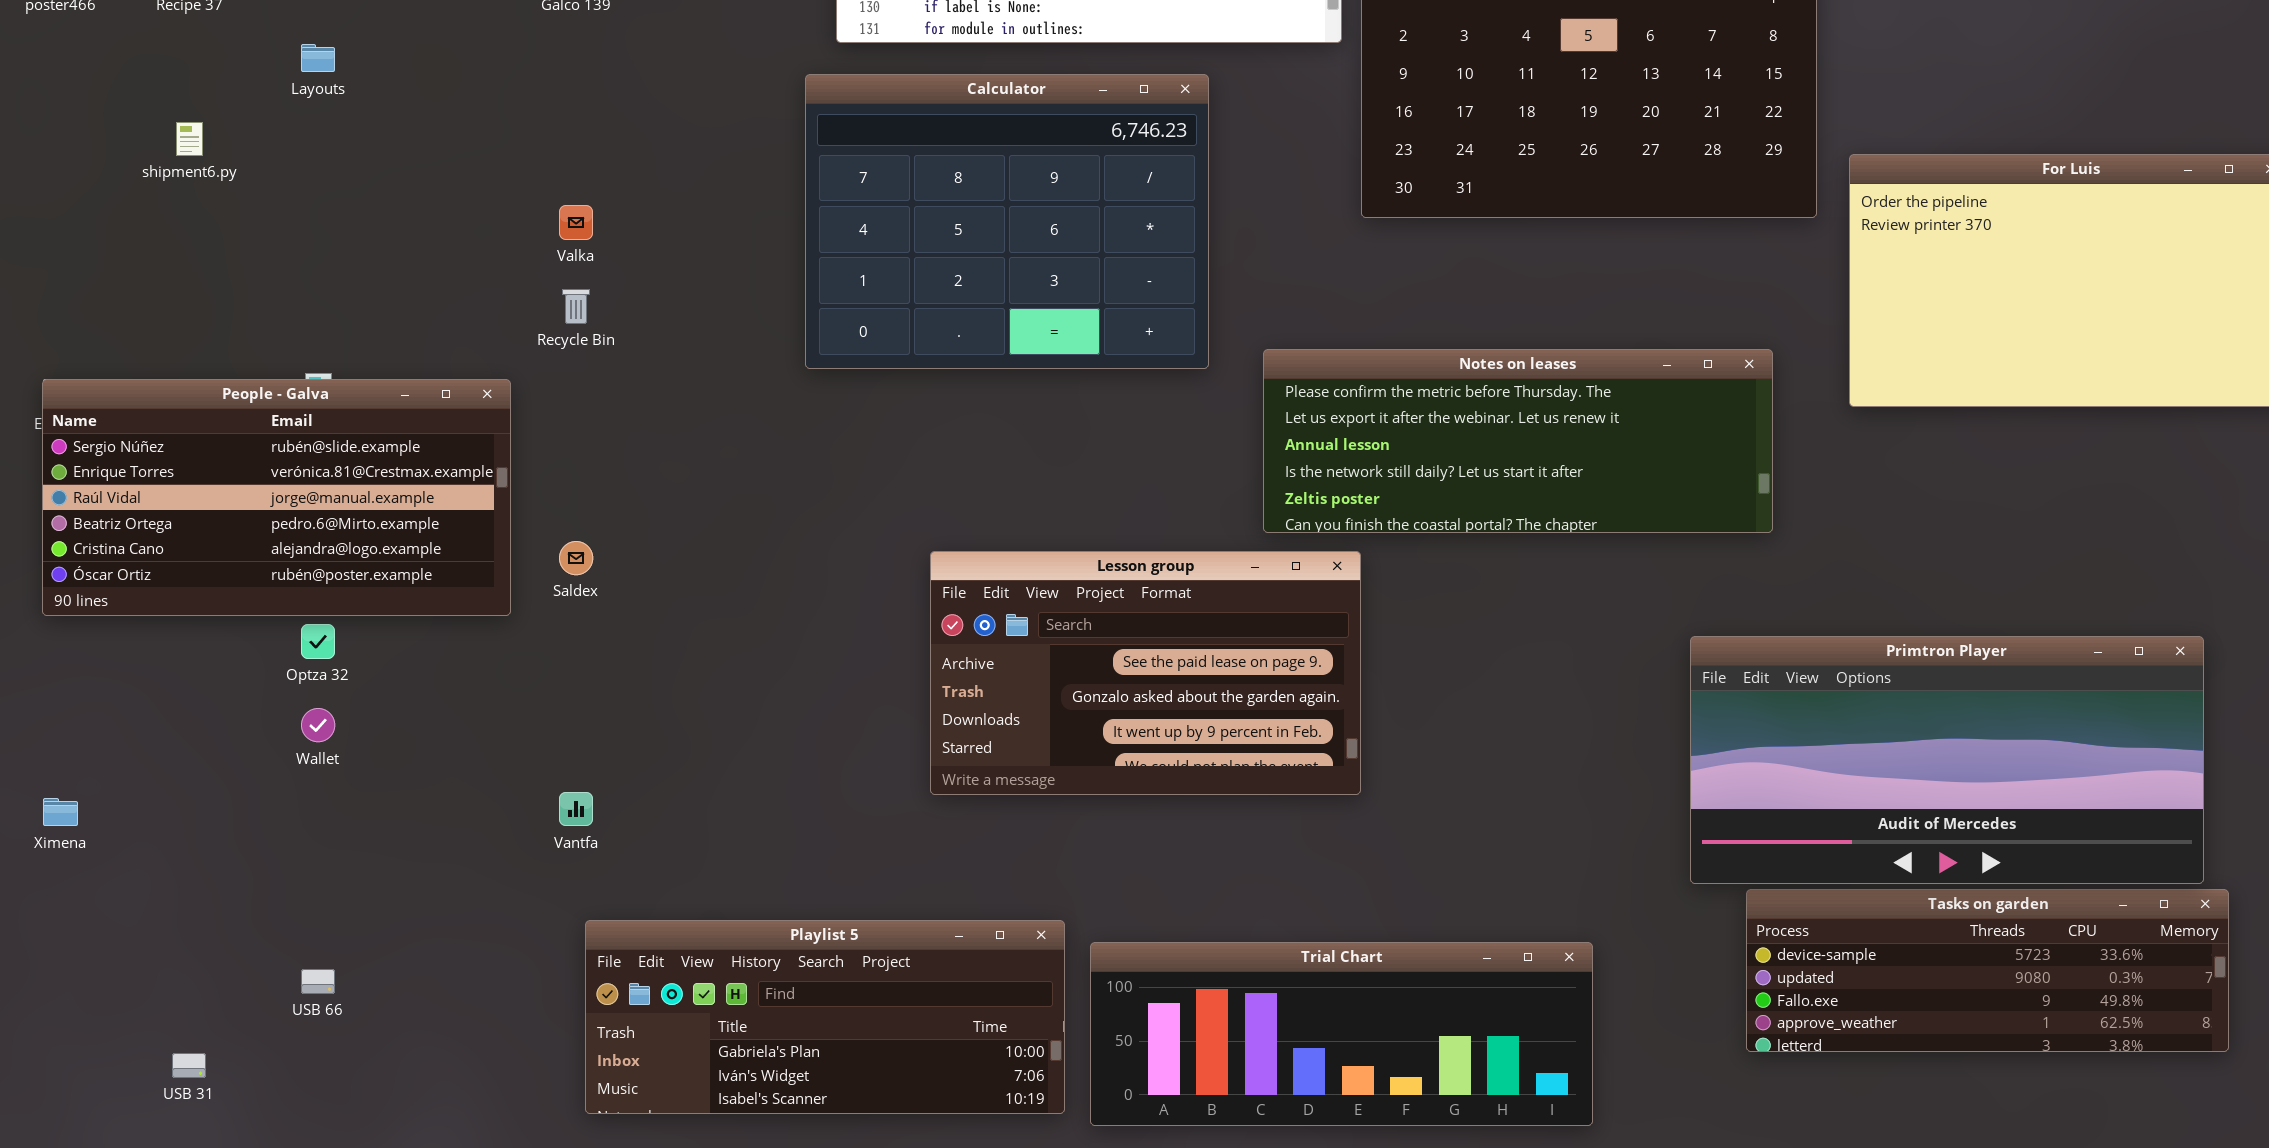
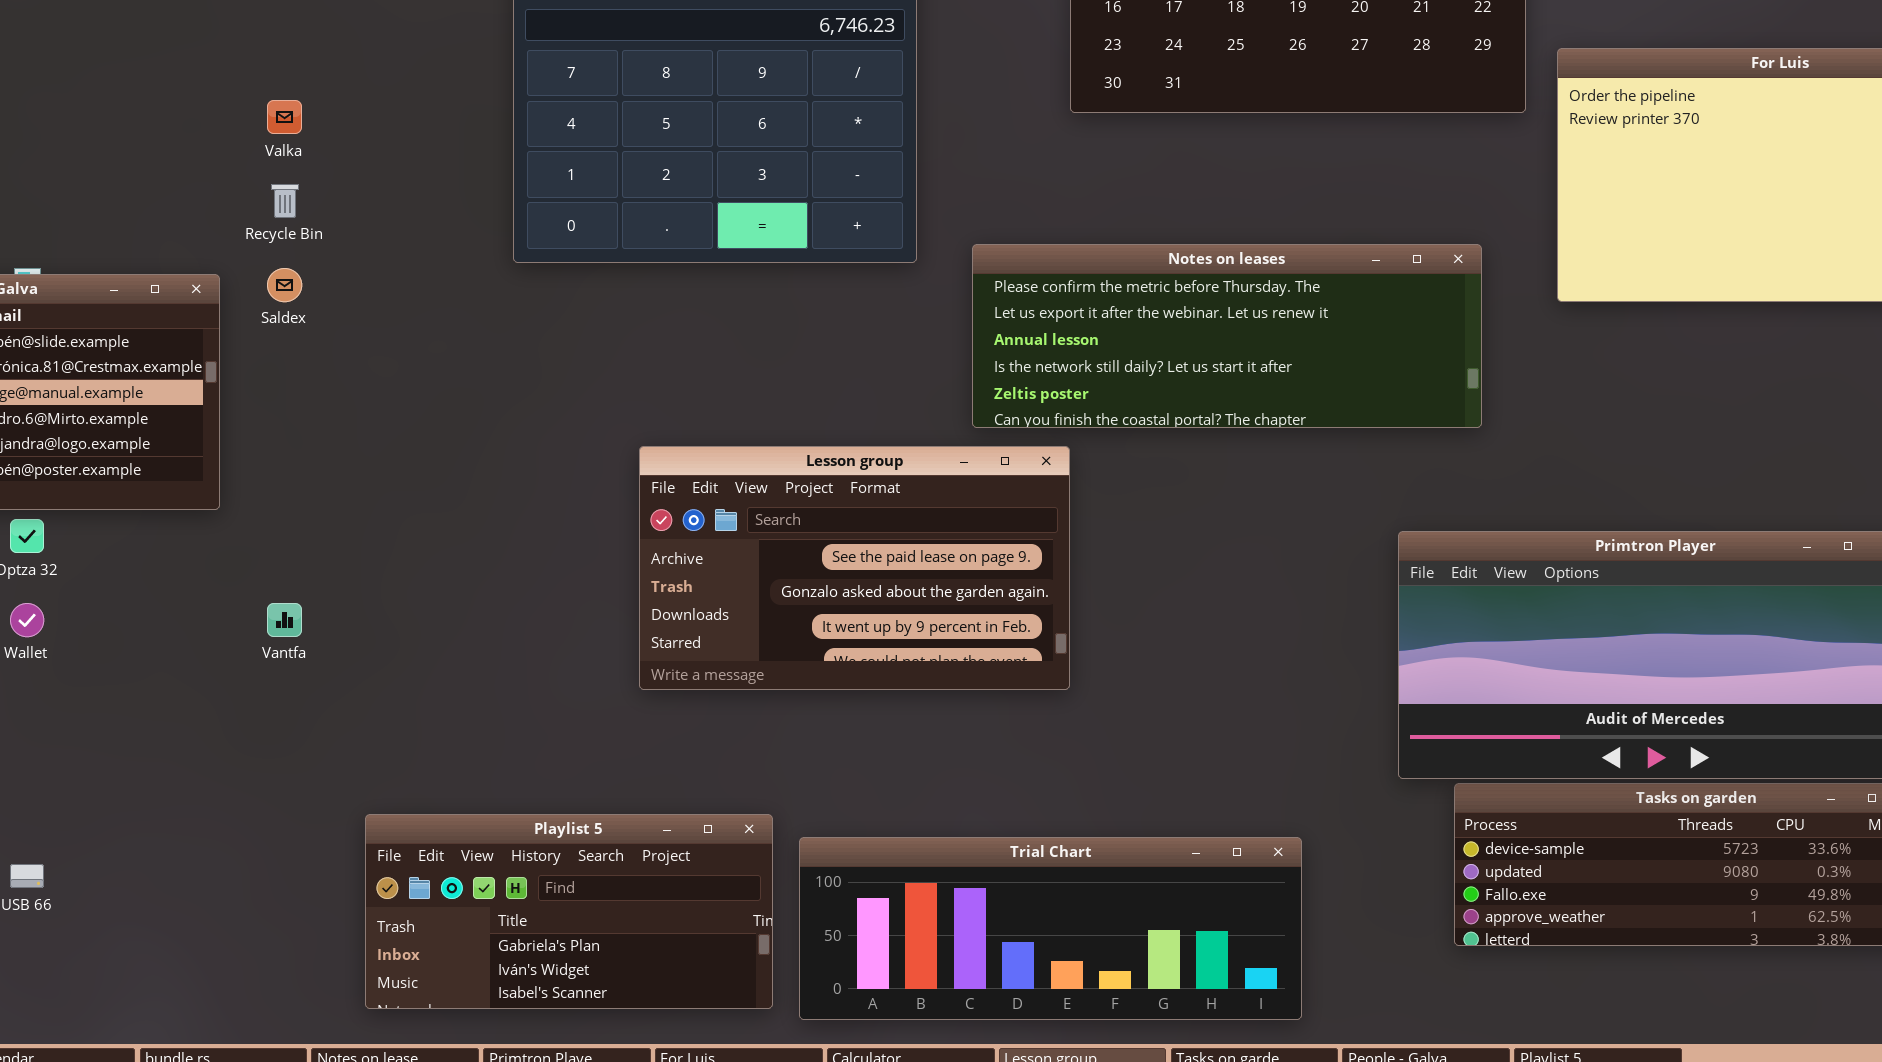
Saldex: [559,541,593,575] -> [267,268,302,302], moved
Vantfa: [559,792,593,826] -> [267,603,302,637], moved
Playlist 5: [585,920,1065,1114] -> [365,814,773,1009], resized

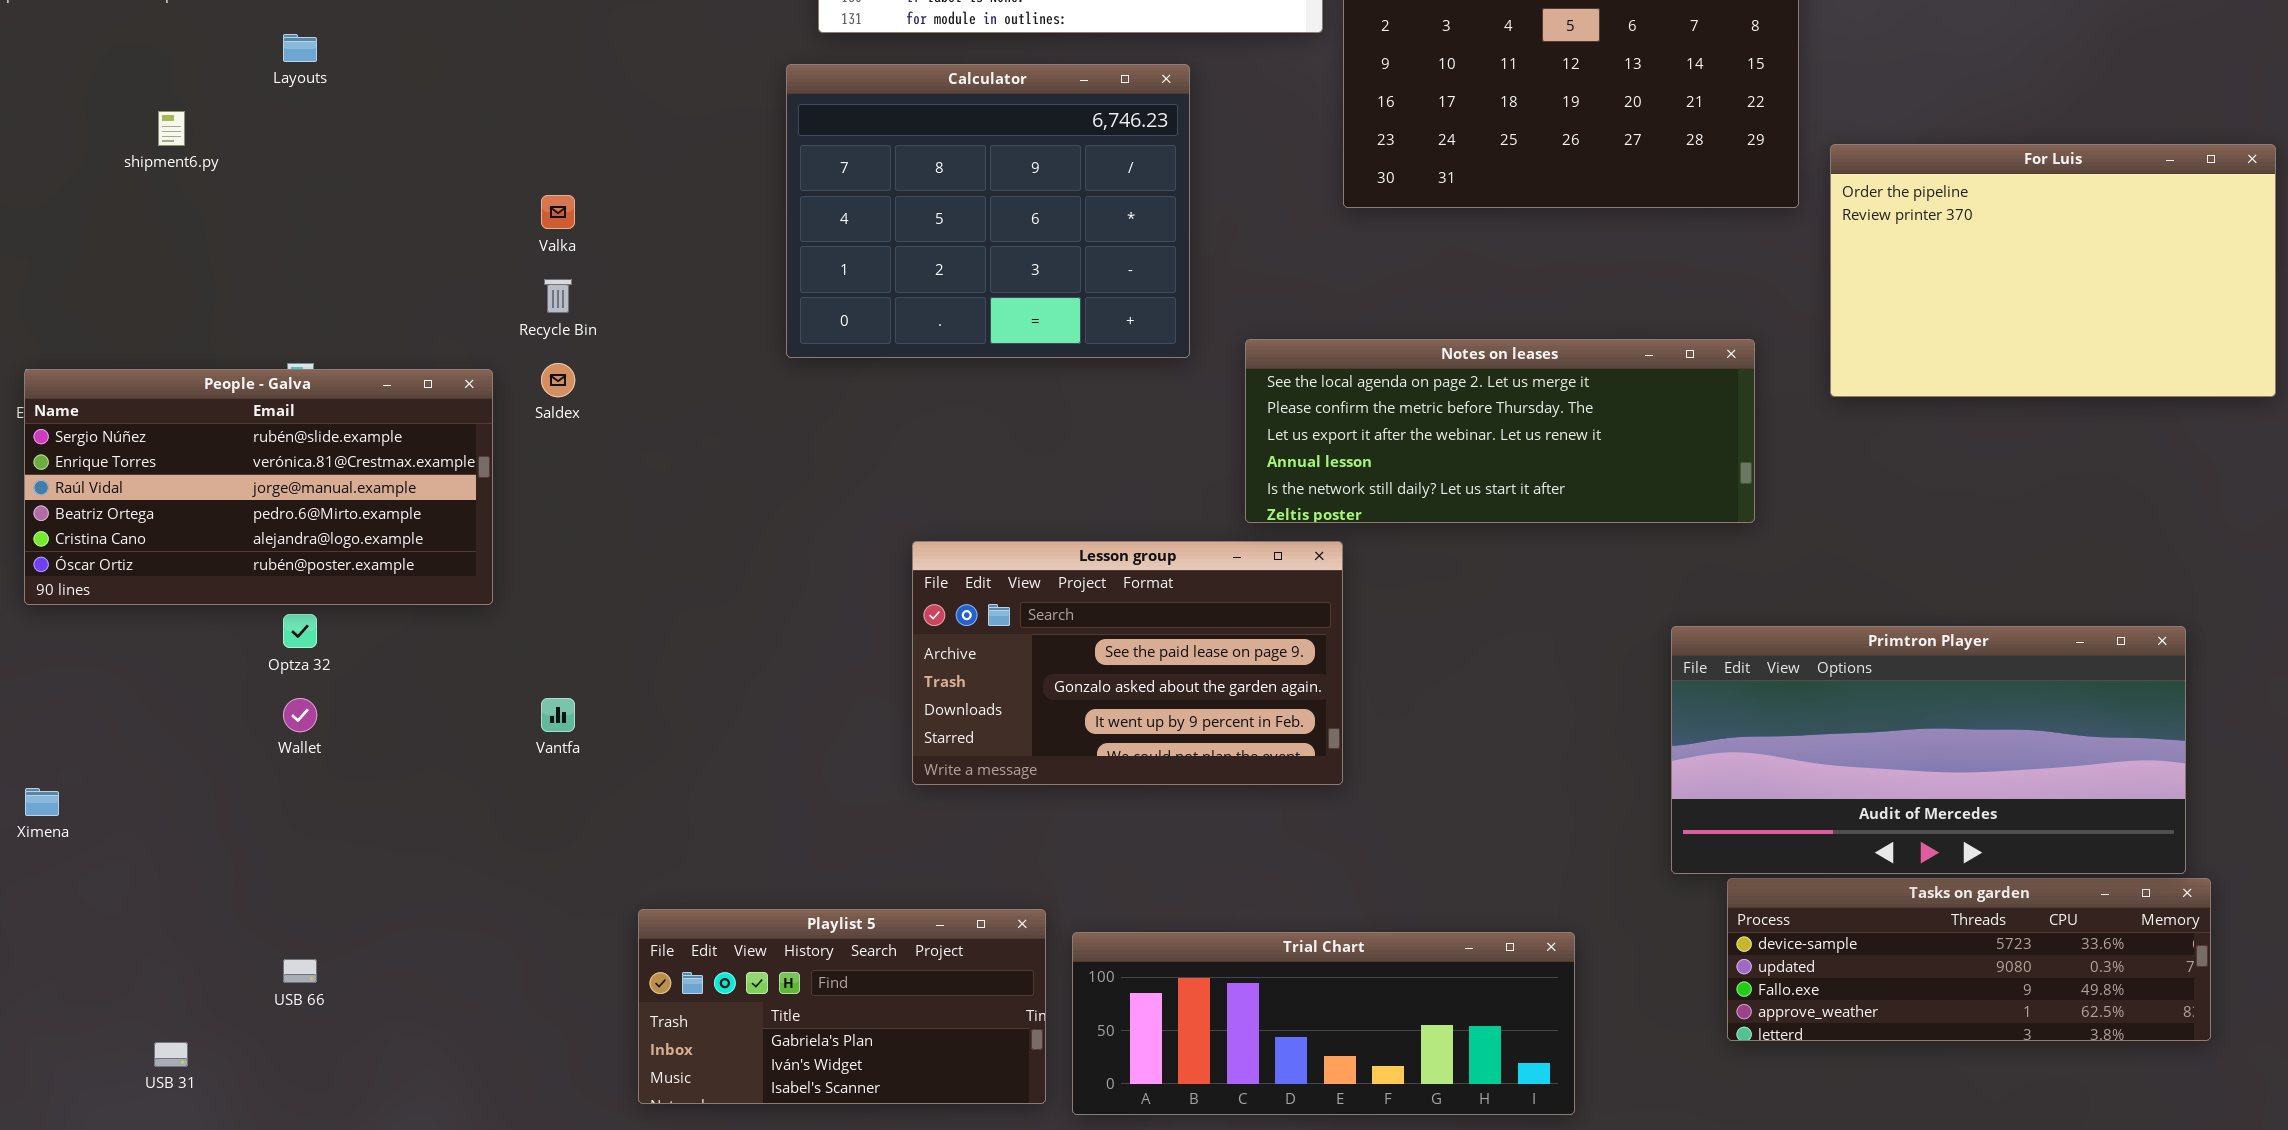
Notes on leases: [972,244,1482,428] -> [1245,339,1755,523], scrolled up 1 row

